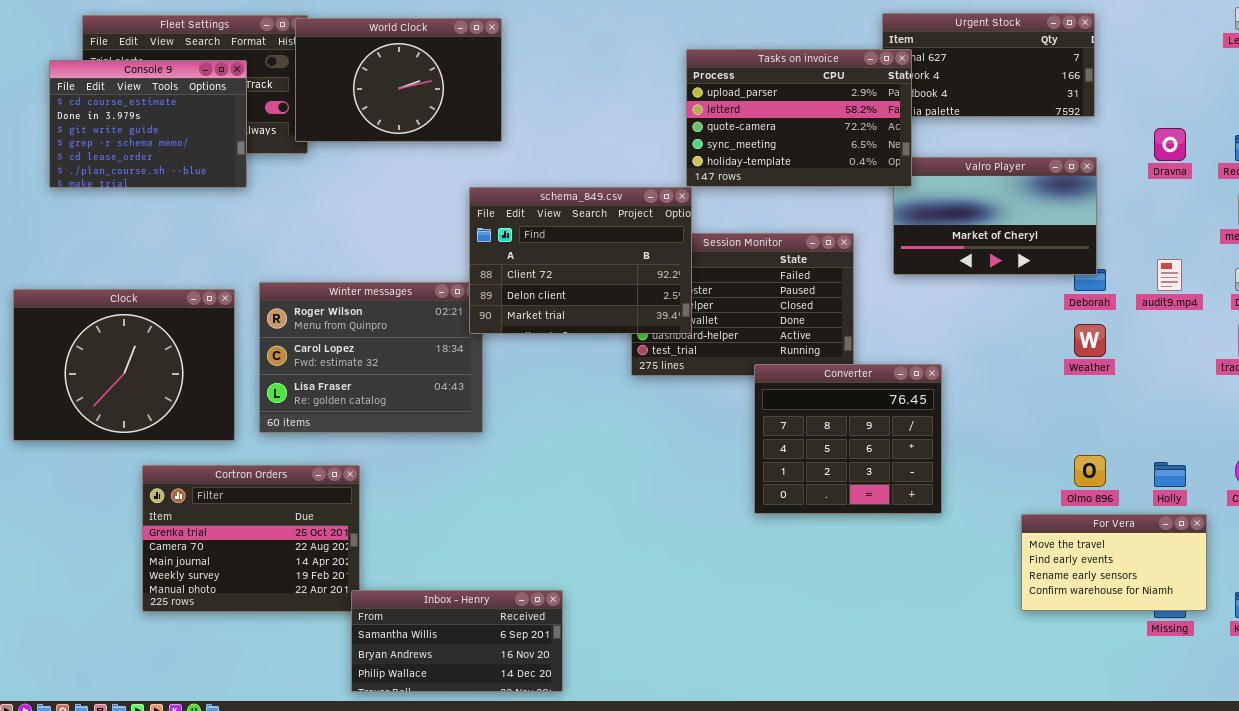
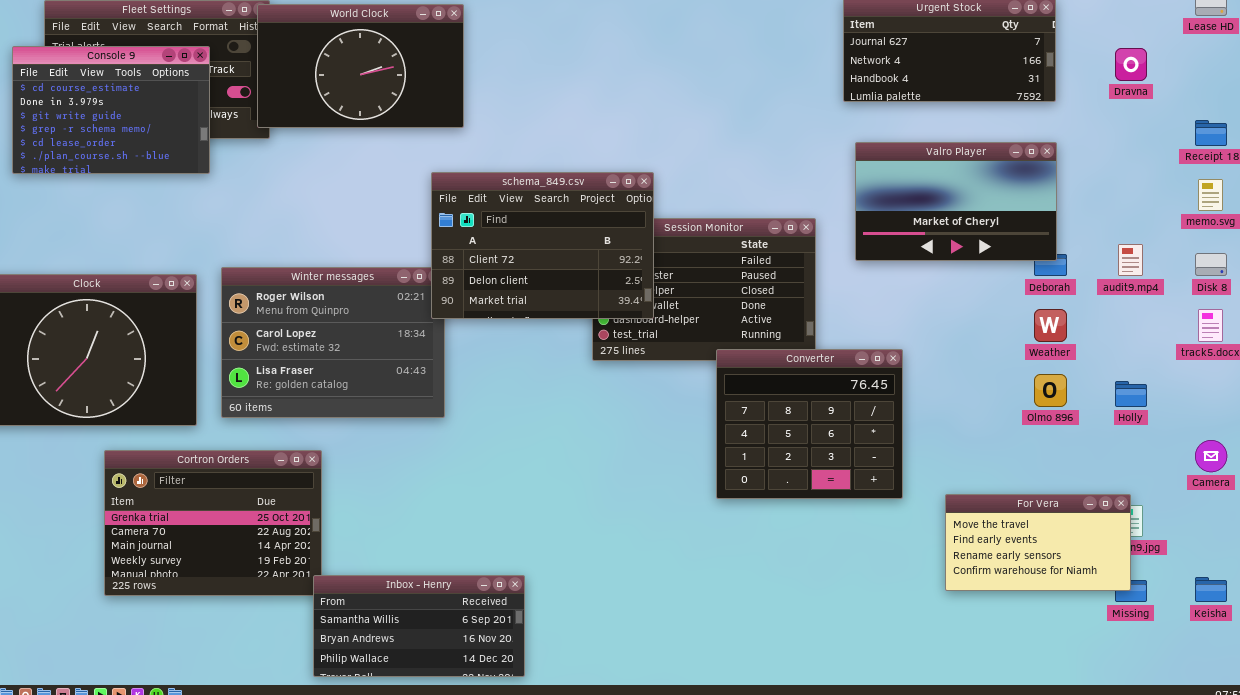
Tasks on invoice: [686,49,912,187] -> none, closed
Dravna: [1154,128,1186,161] -> [1115,48,1147,81], moved
Olmo 896: [1074,455,1106,487] -> [1034,374,1067,407], moved
Holly: [1154,462,1186,487] -> [1115,381,1147,407], moved
For Vera: [1021,514,1207,611] -> [945,494,1131,591], moved

